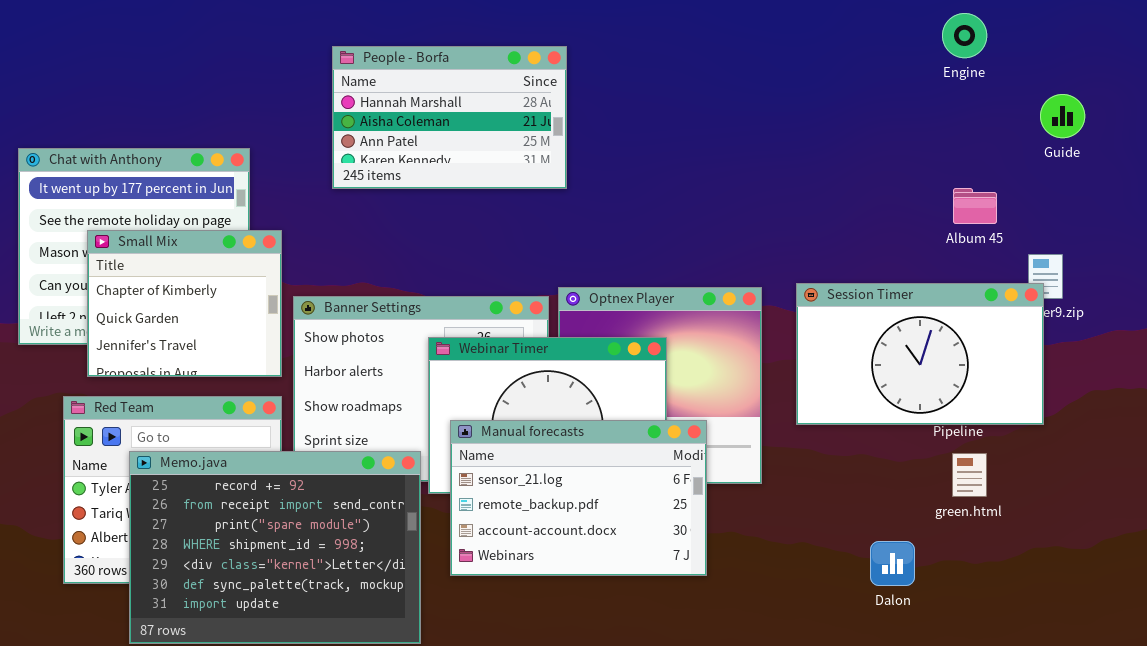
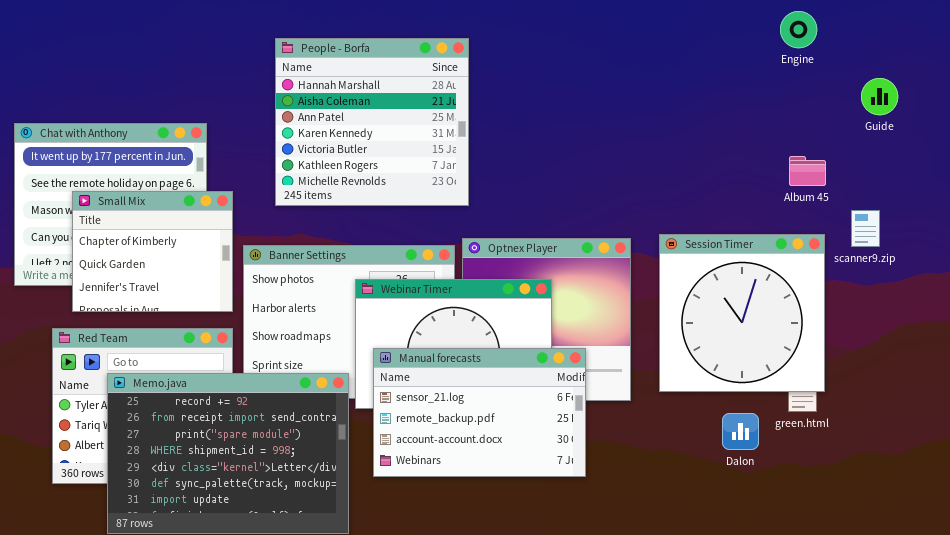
People - Borfa: [332,46,567,189] -> [275,38,469,206], resized
Session Timer: [796,283,1044,425] -> [659,234,825,392], resized
Dalon: [870,541,915,586] -> [722,413,759,450], moved

